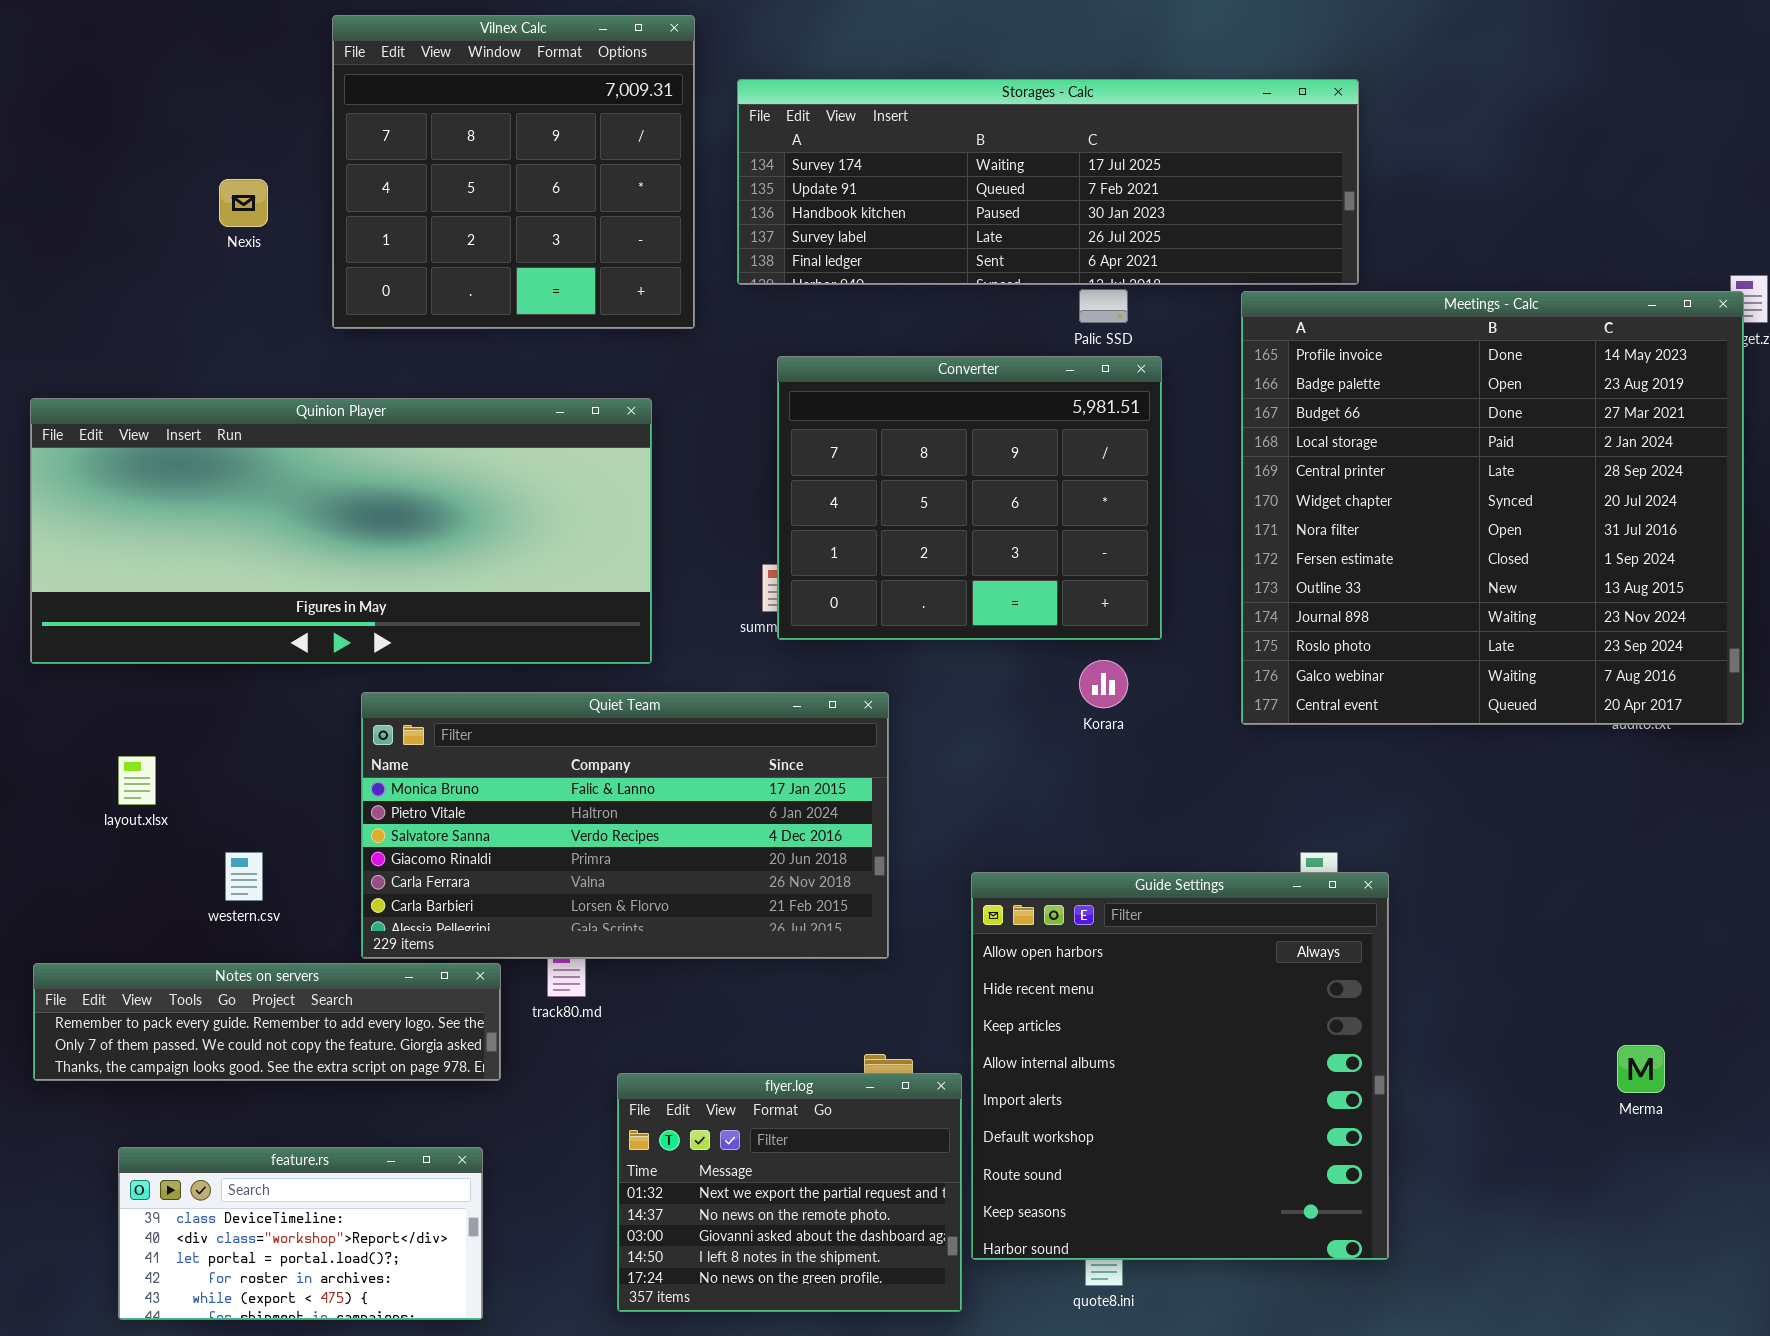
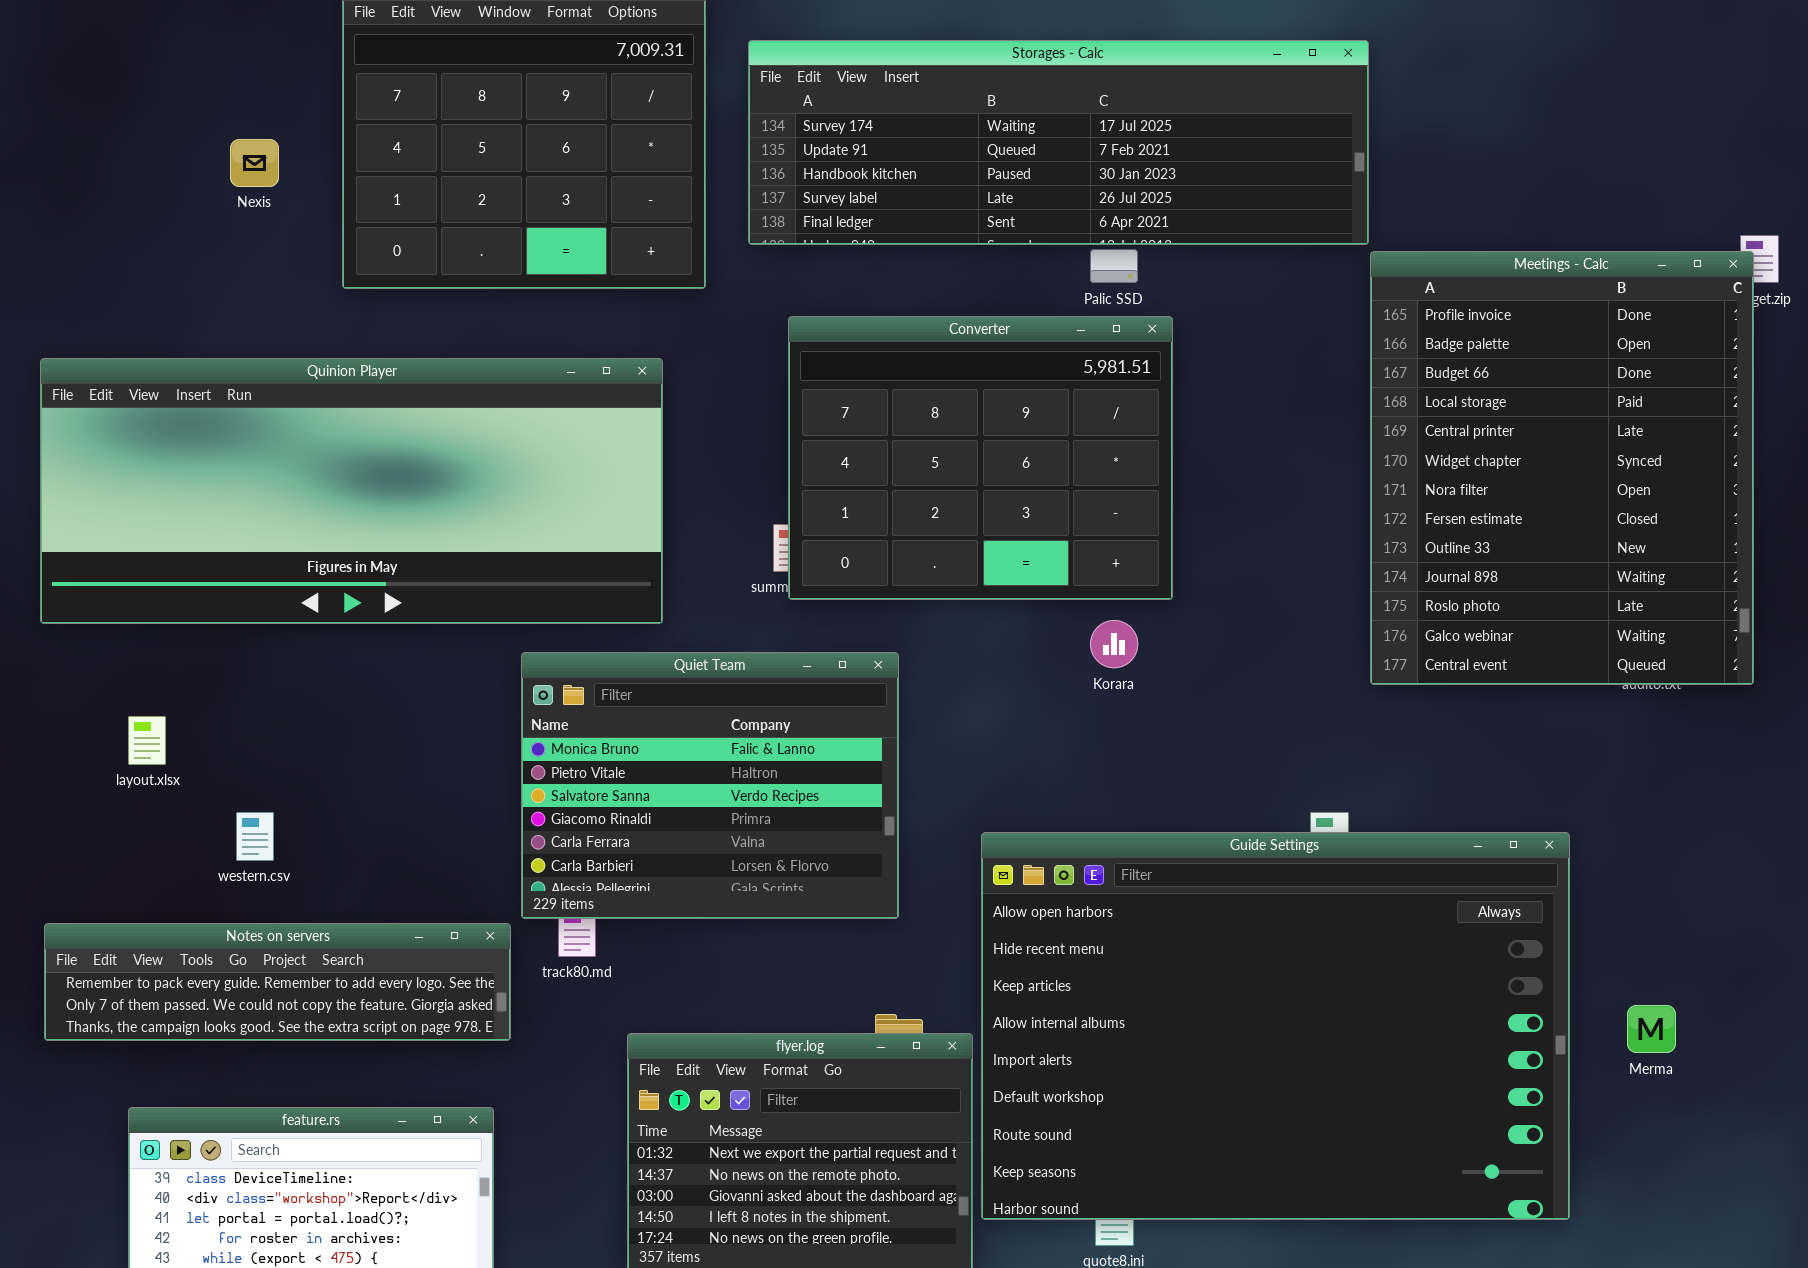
Meetings - Calc: [1241,291,1744,725] -> [1370,251,1754,685], resized
Quiet Team: [361,692,889,959] -> [521,652,899,919], resized
Guide Settings: [971,872,1389,1260] -> [981,832,1570,1220], resized

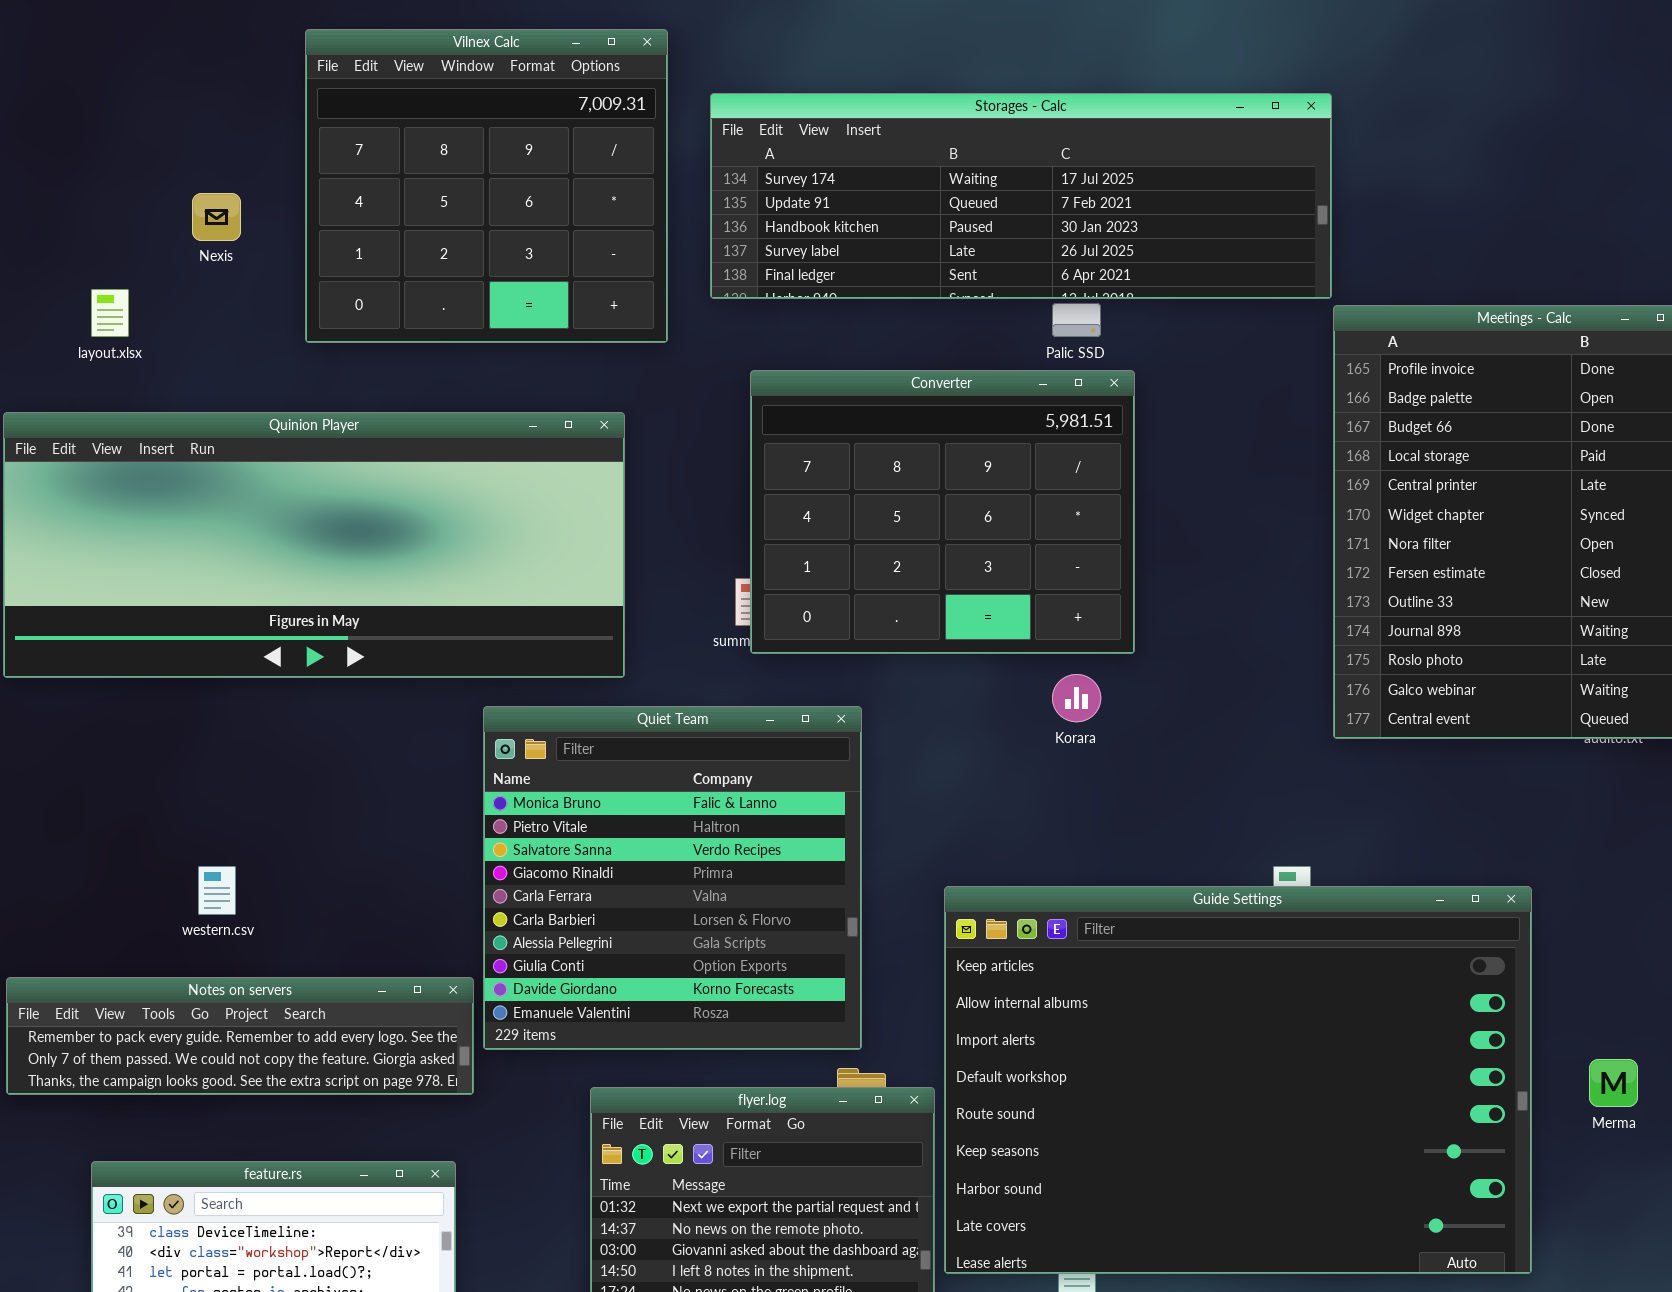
Quiet Team: [521,652,899,919] -> [483,706,862,1050], resized
layout.xlsx: [128,716,166,765] -> [91,289,129,337], moved
Guide Settings: [981,832,1570,1220] -> [944,886,1532,1274], scrolled down 2 rows

